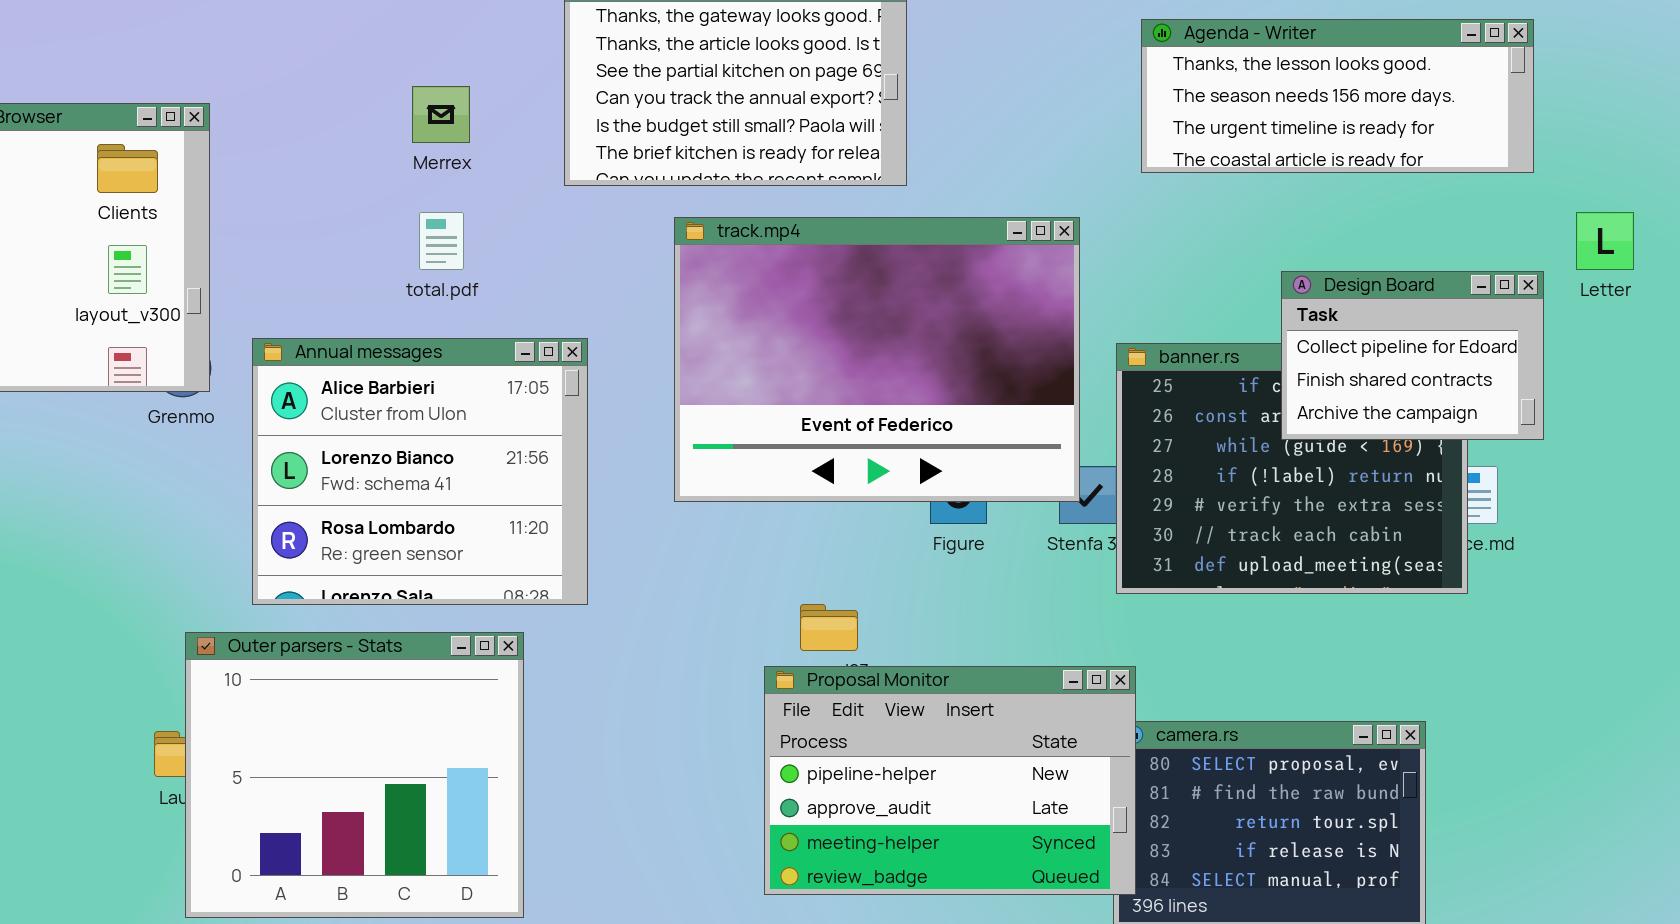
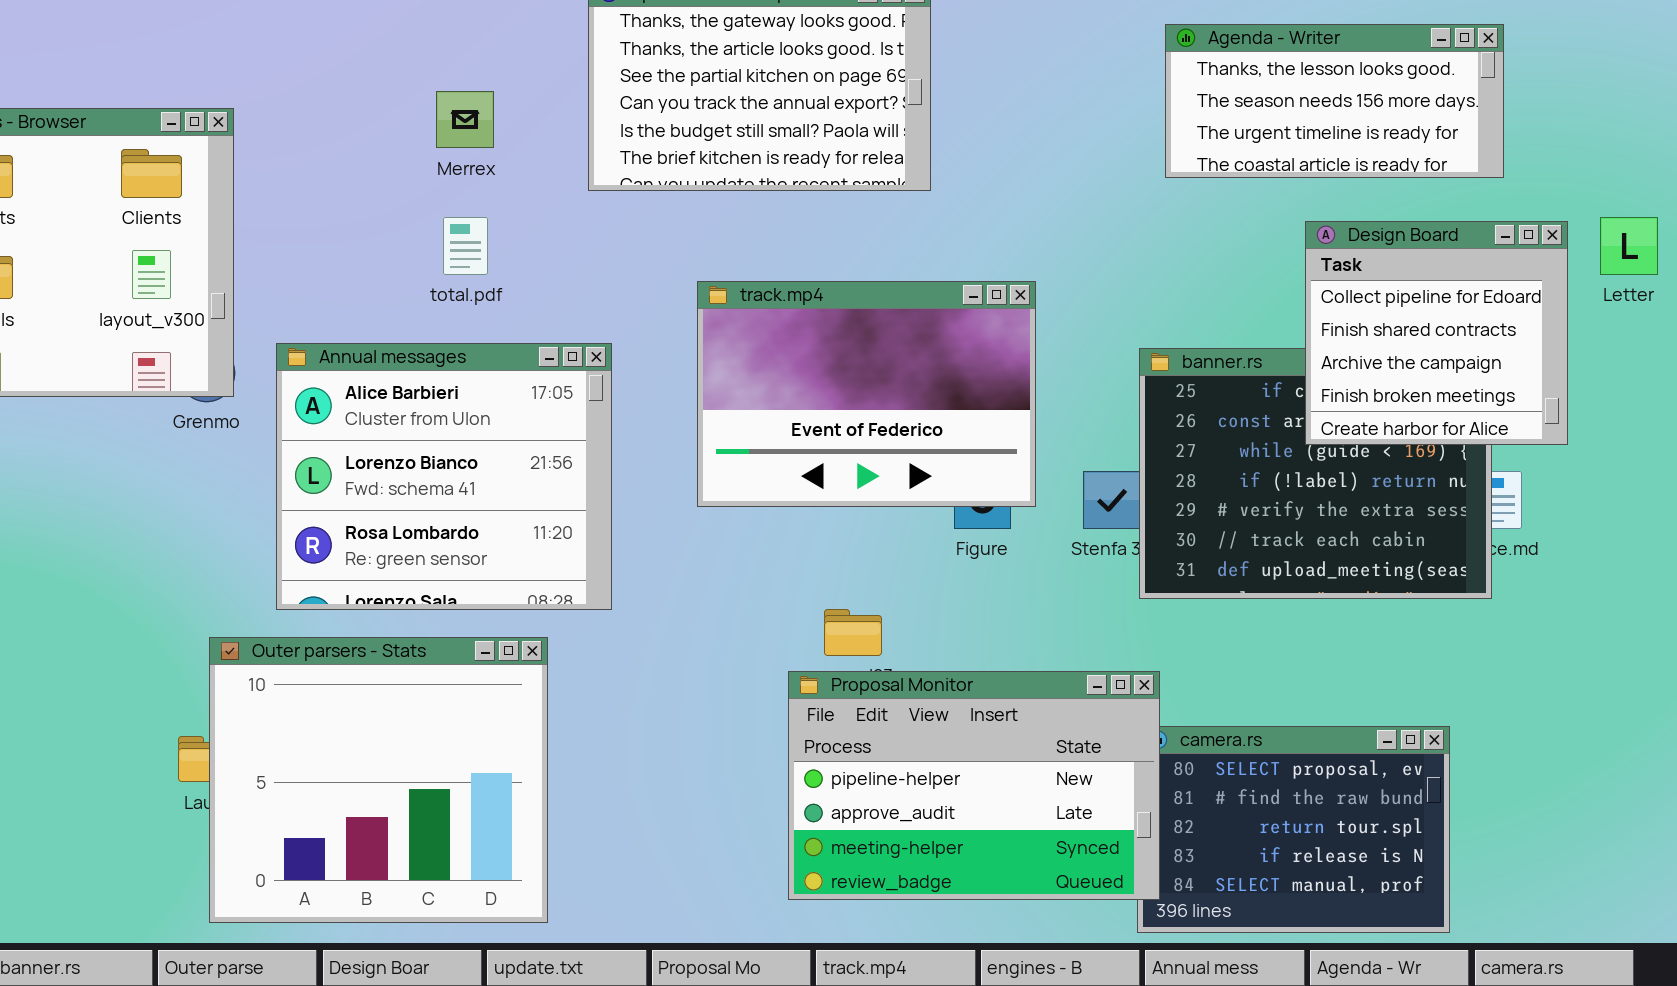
Agenda - Writer: [1141,19,1534,173] -> [1165,24,1504,178], resized
track.mp4: [674,217,1080,502] -> [697,281,1036,507], resized
Design Board: [1281,271,1544,440] -> [1305,221,1568,445], resized

